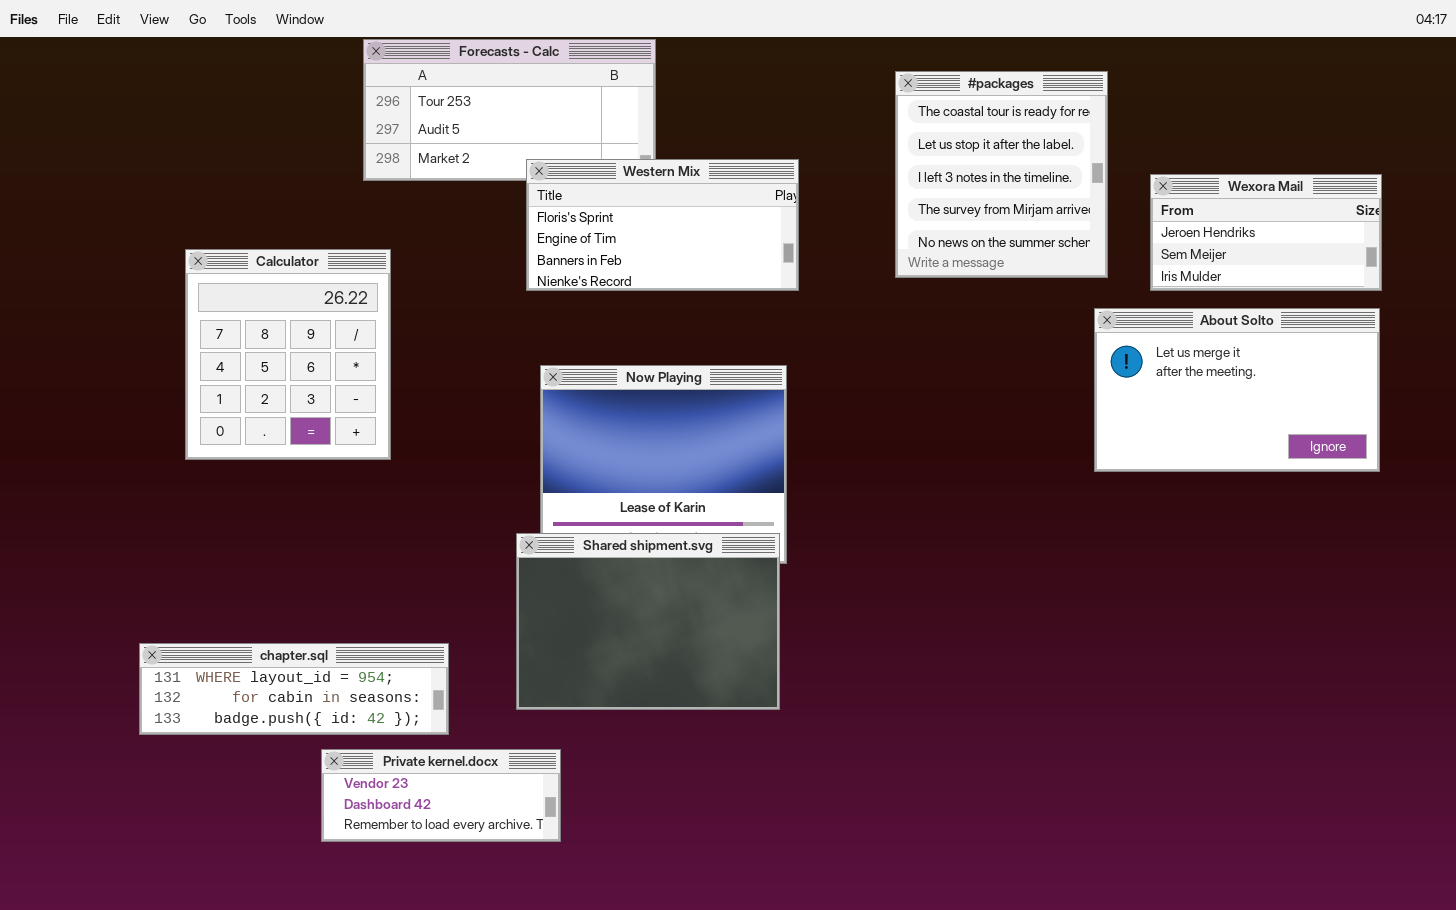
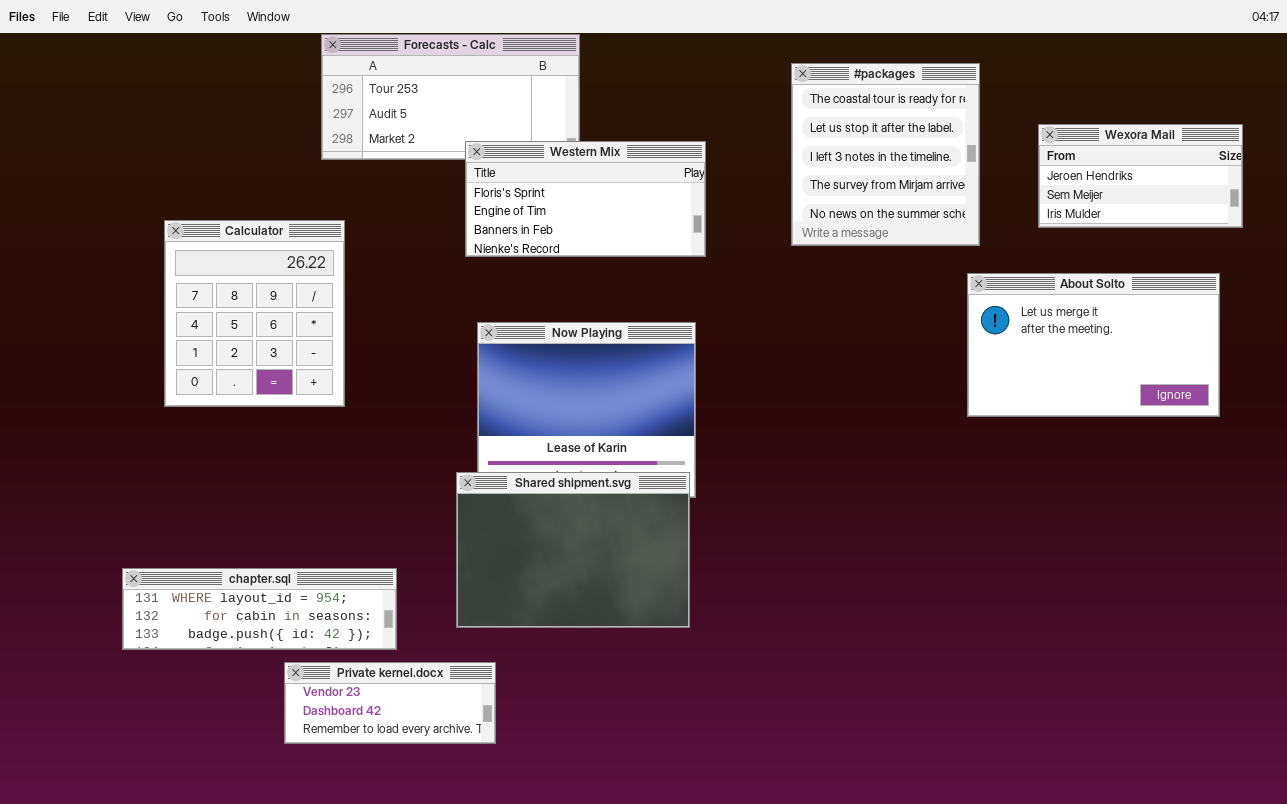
Wexora Mail: [1150,174,1382,291] -> [1038,124,1243,228], moved

